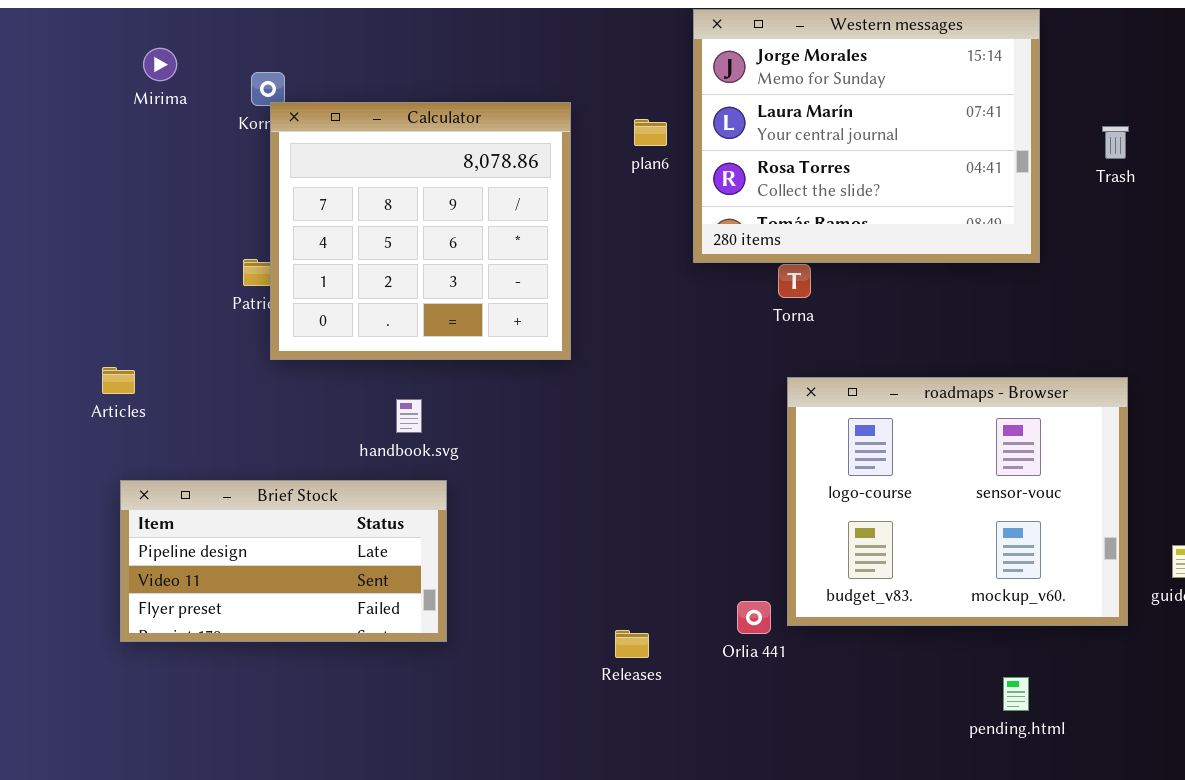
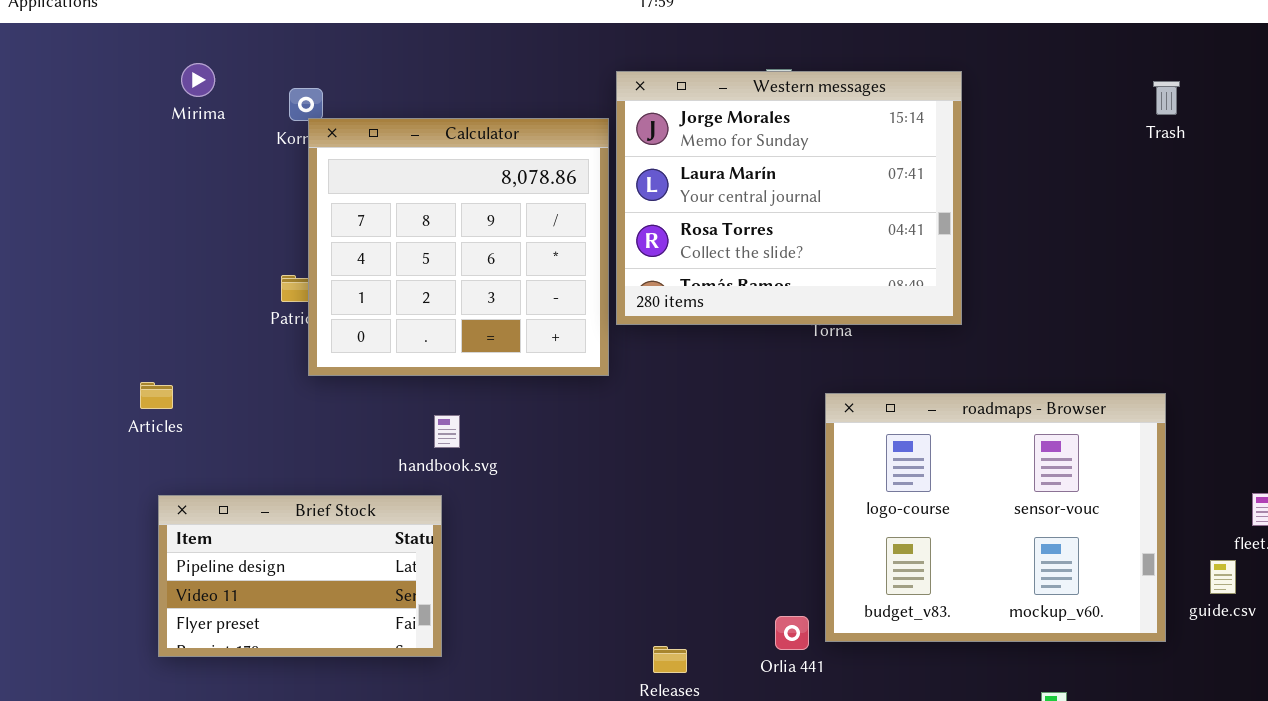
Western messages: [693,9,1040,263] -> [616,71,962,325], moved
Trash: [1102,126,1129,159] -> [1153,81,1180,115], moved
Brief Stock: [120,480,447,642] -> [158,495,442,657], resized

